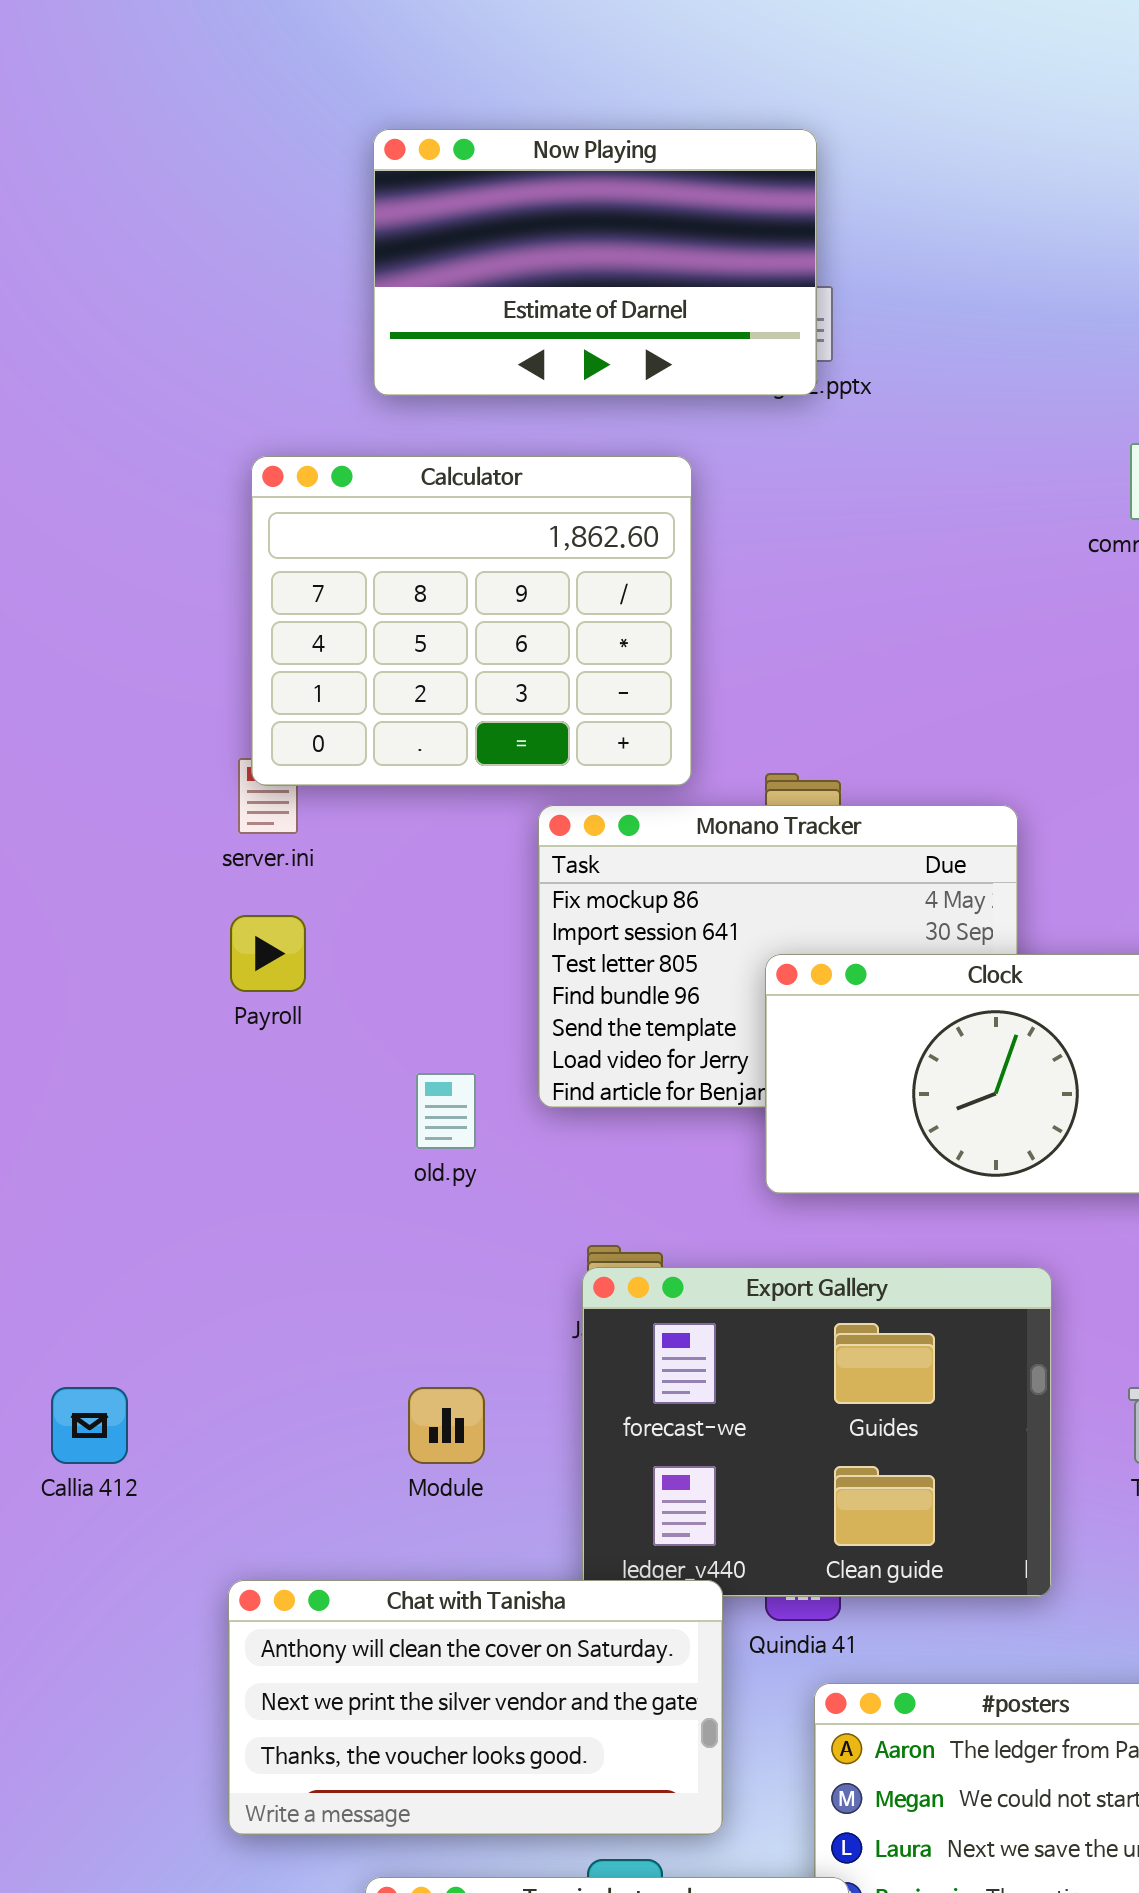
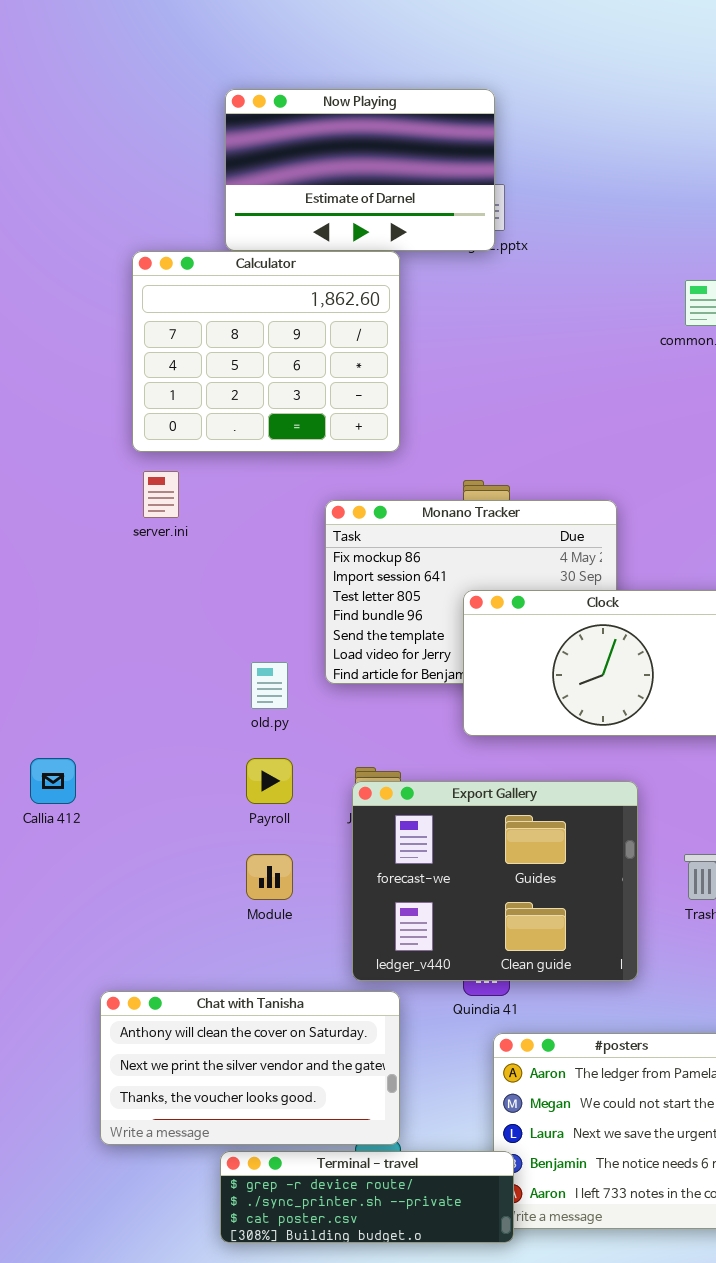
Calculator: [251,456,692,786] -> [132,251,400,452], moved
Payroll: [230,915,306,992] -> [246,758,293,804], moved
Callia 412: [51,1387,128,1464] -> [30,758,76,804], moved
Chat with Tanisha: [228,1580,723,1835] -> [100,991,400,1145], moved

